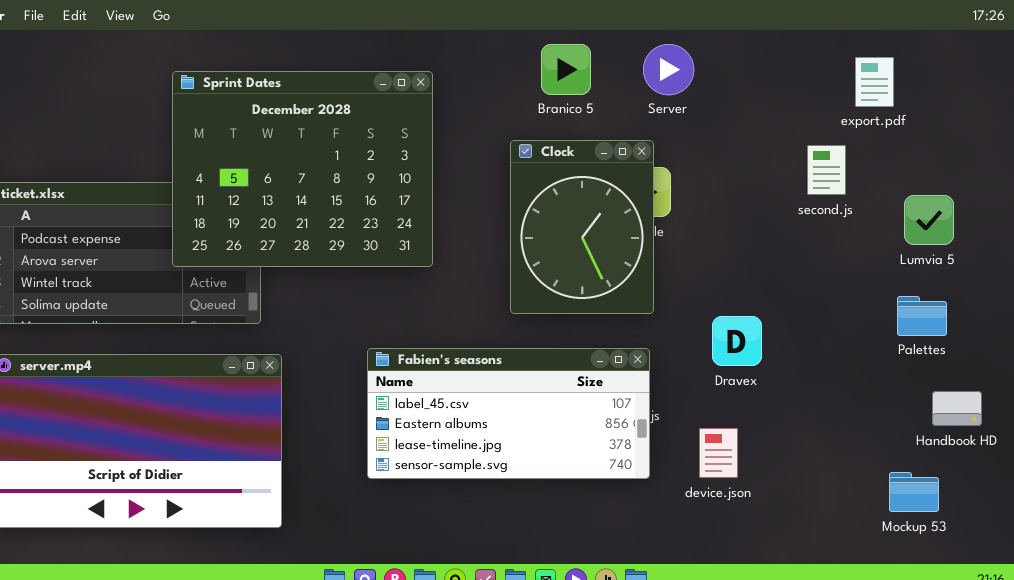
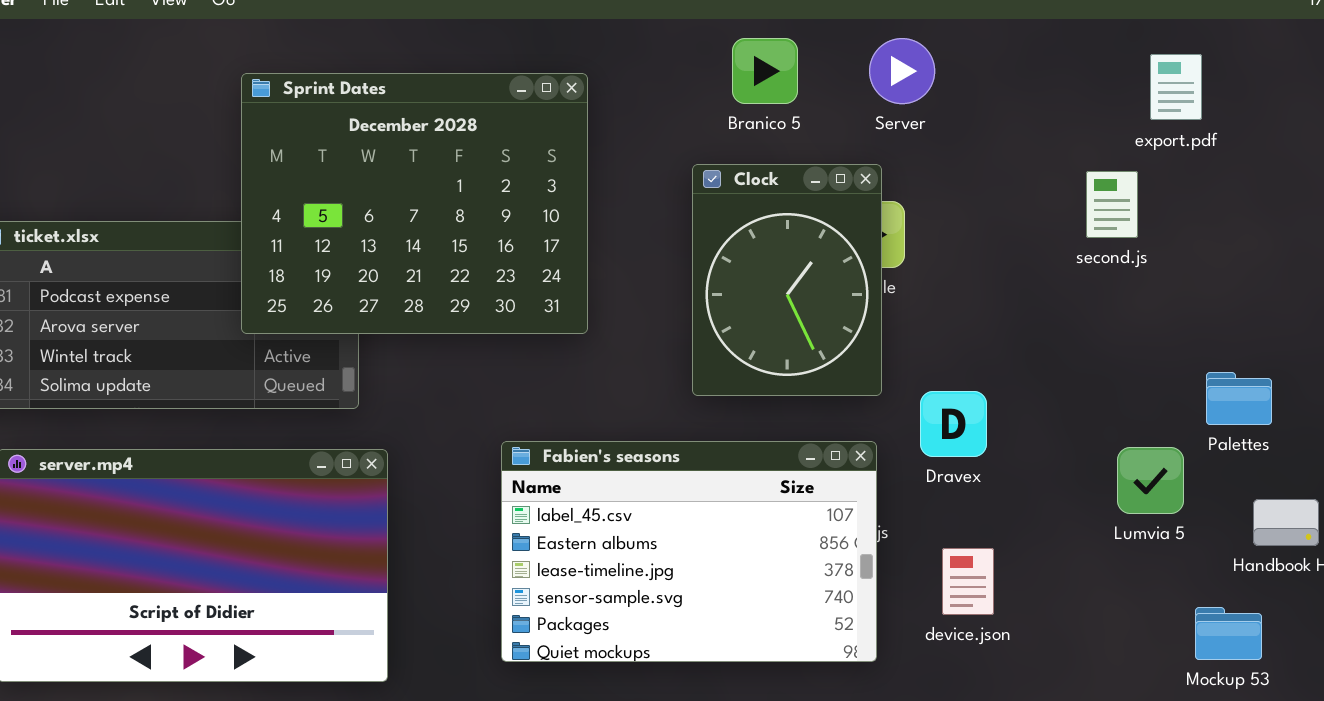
Lumvia 5: [904,195,954,245] -> [1117,447,1184,514], moved
Dravex: [712,316,762,366] -> [920,391,987,457], moved
Fabien's seasons: [367,348,650,479] -> [501,441,877,662], resized

